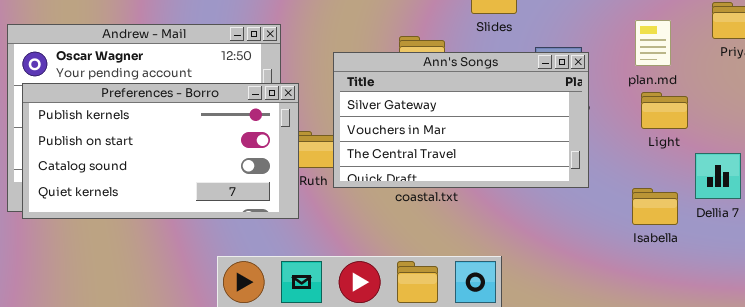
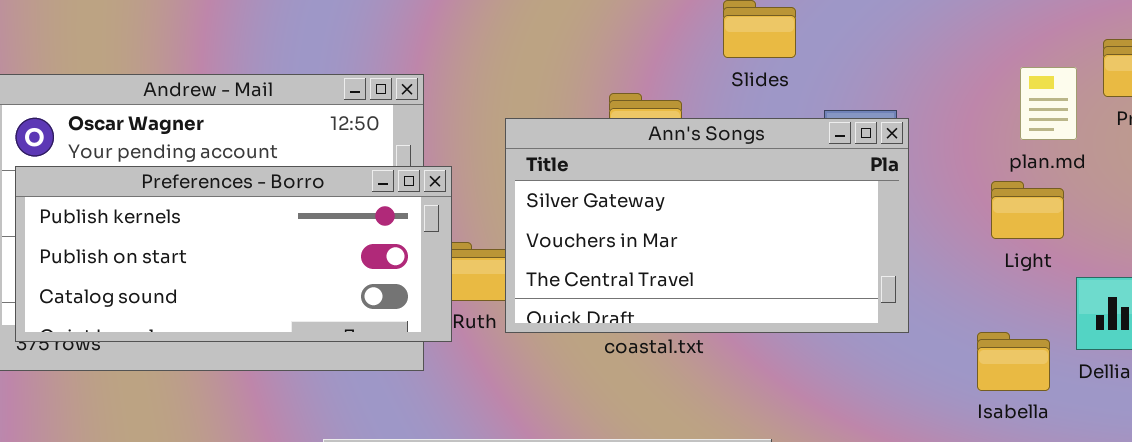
plan.md: [635,20,671,66] -> [1020,67,1077,140], moved
Preferences - Borro: [22,83,299,219] -> [15,166,452,342], resized

